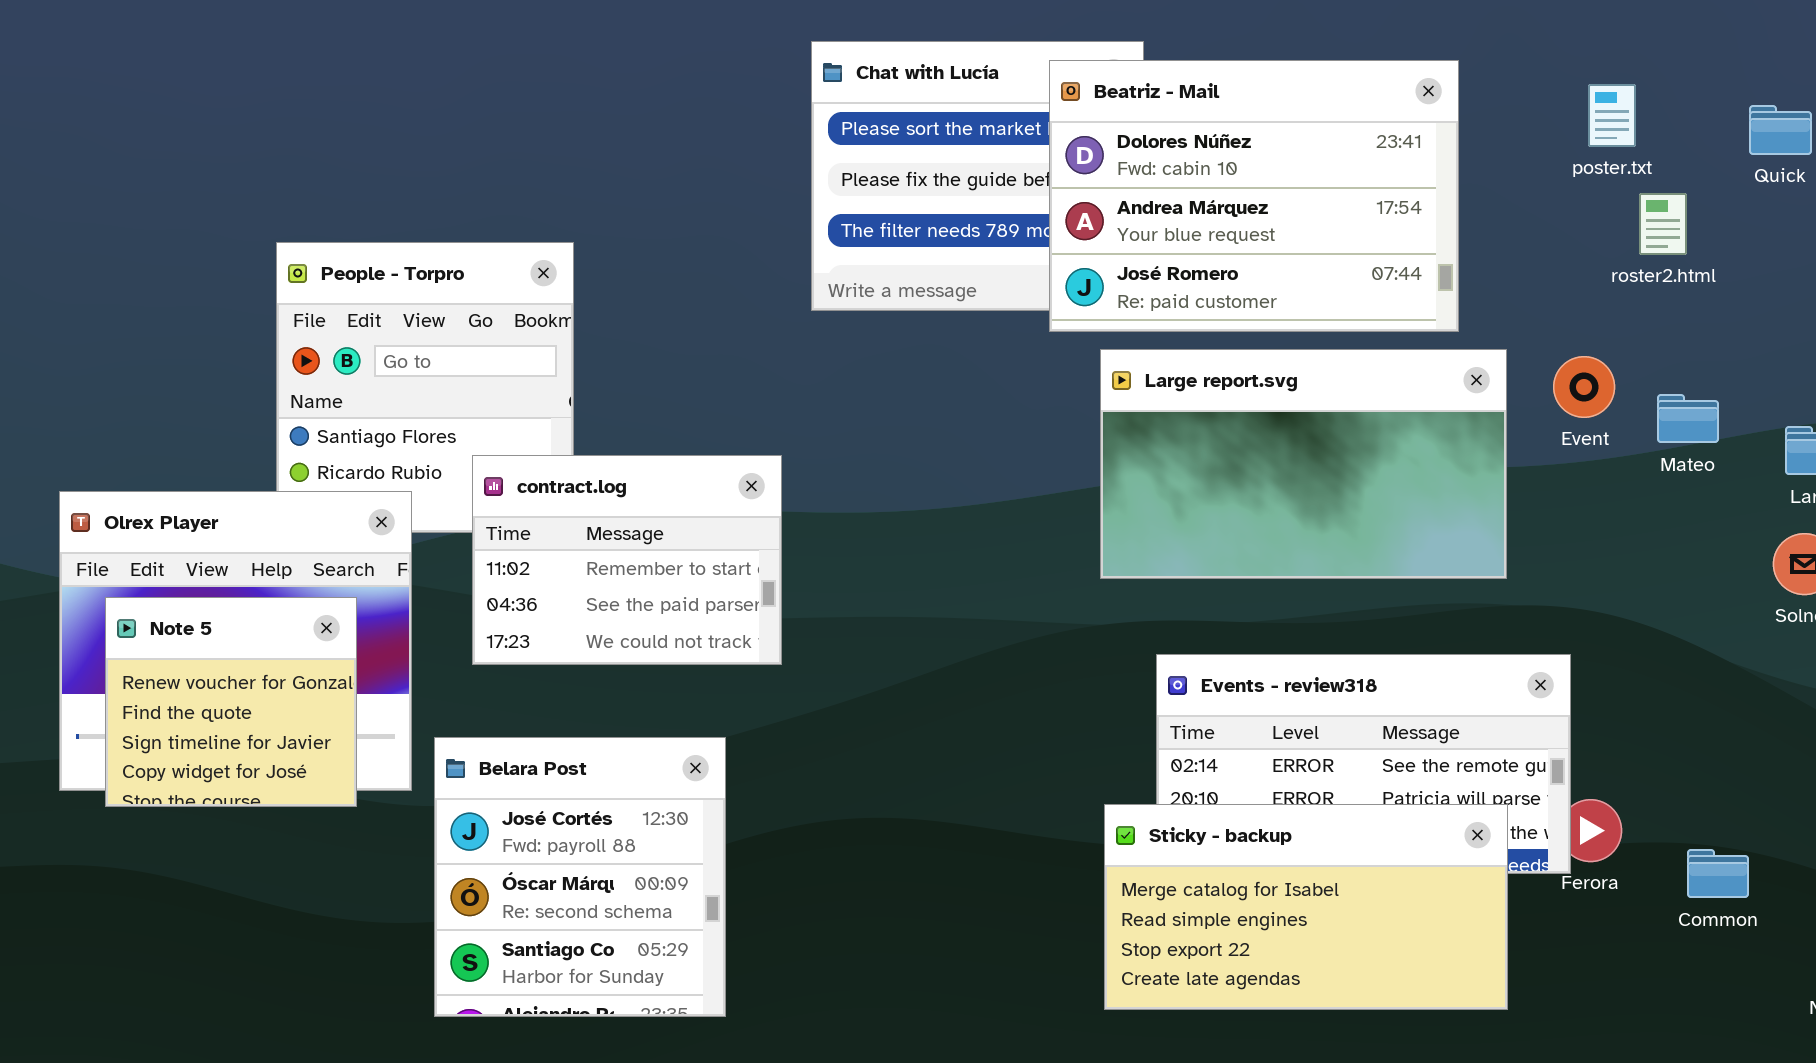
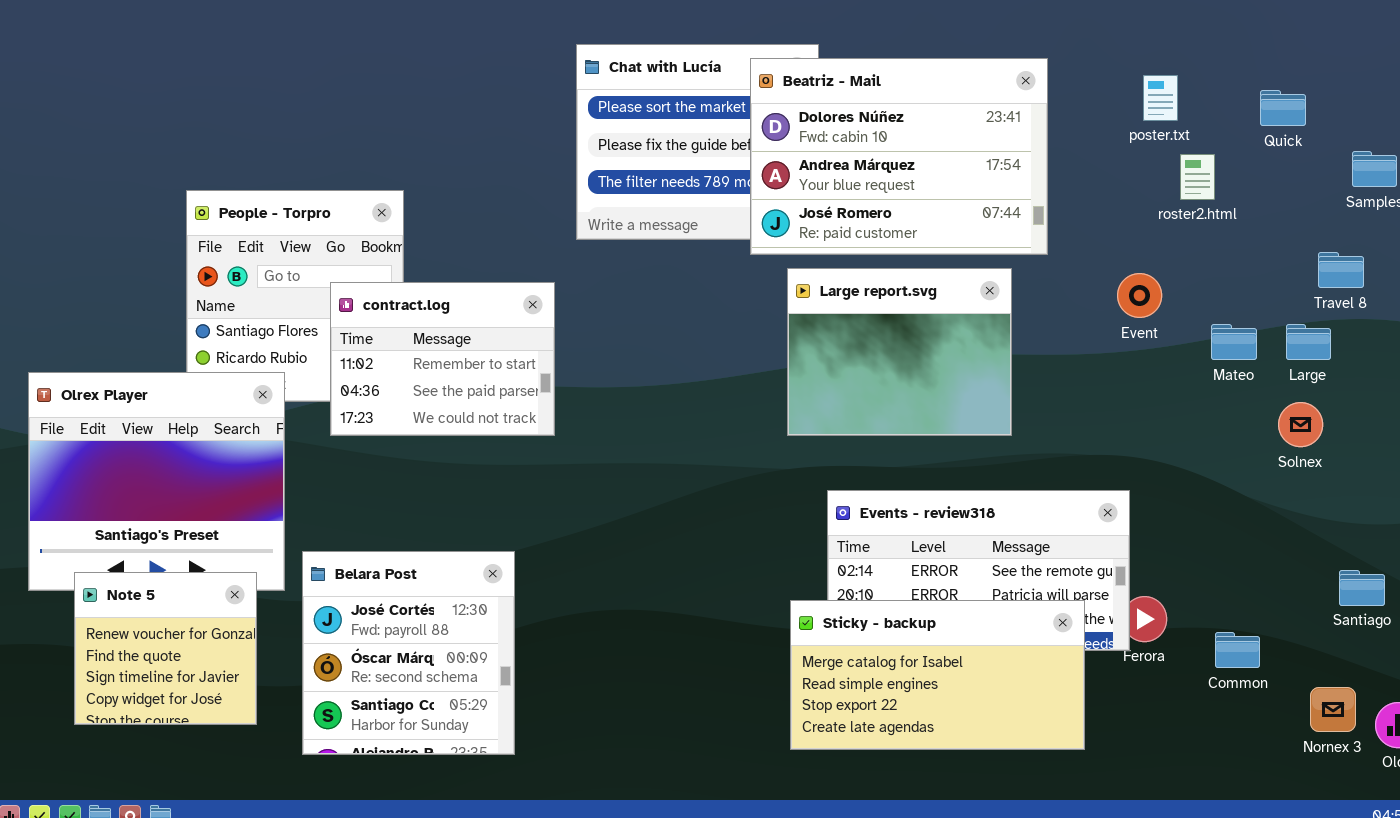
Large report.svg: [1100,349,1507,579] -> [787,268,1012,436], resized
Mateo: [1657,394,1719,443] -> [1211,324,1257,360], moved
contract.log: [472,455,782,665] -> [330,282,555,436], moved
Note 5: [105,597,357,807] -> [74,572,257,725], moved

